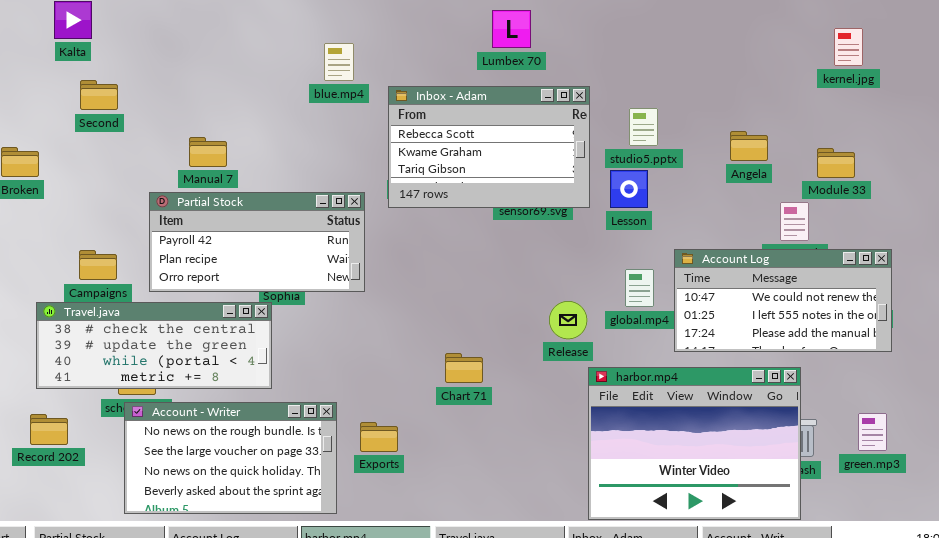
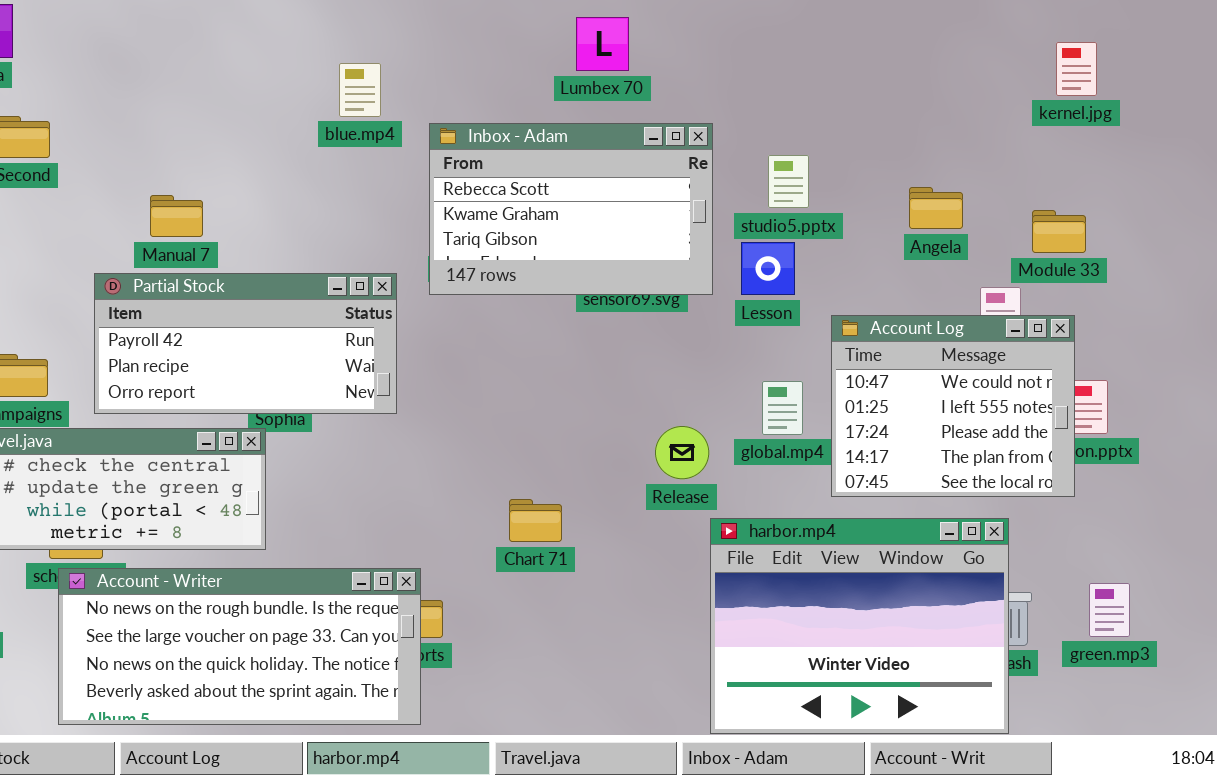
Account Log: [674,249,892,352] -> [831,315,1075,497], resized
Account - Writer: [124,402,337,514] -> [58,568,421,725], resized

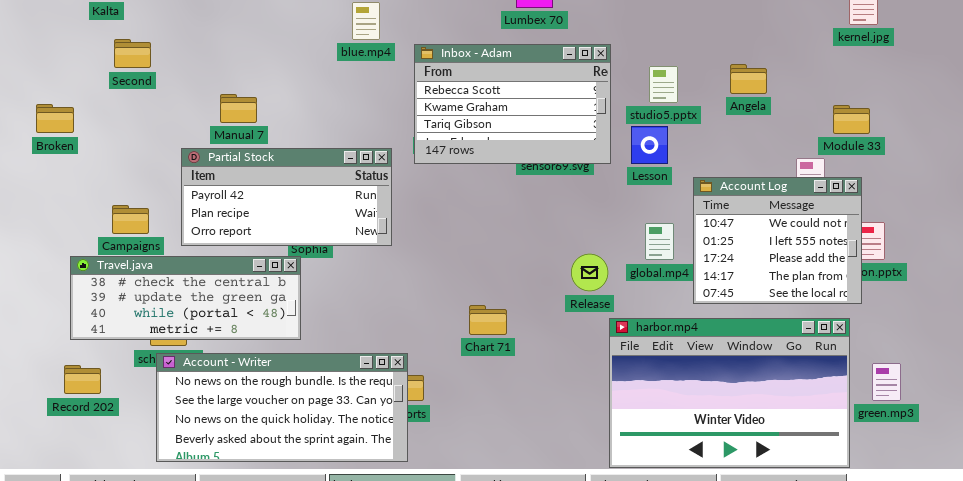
Angela: [909,187,963,229] -> [730,64,767,94], moved
harbor.mp4: [710,518,1009,734] -> [609,318,850,468], resized

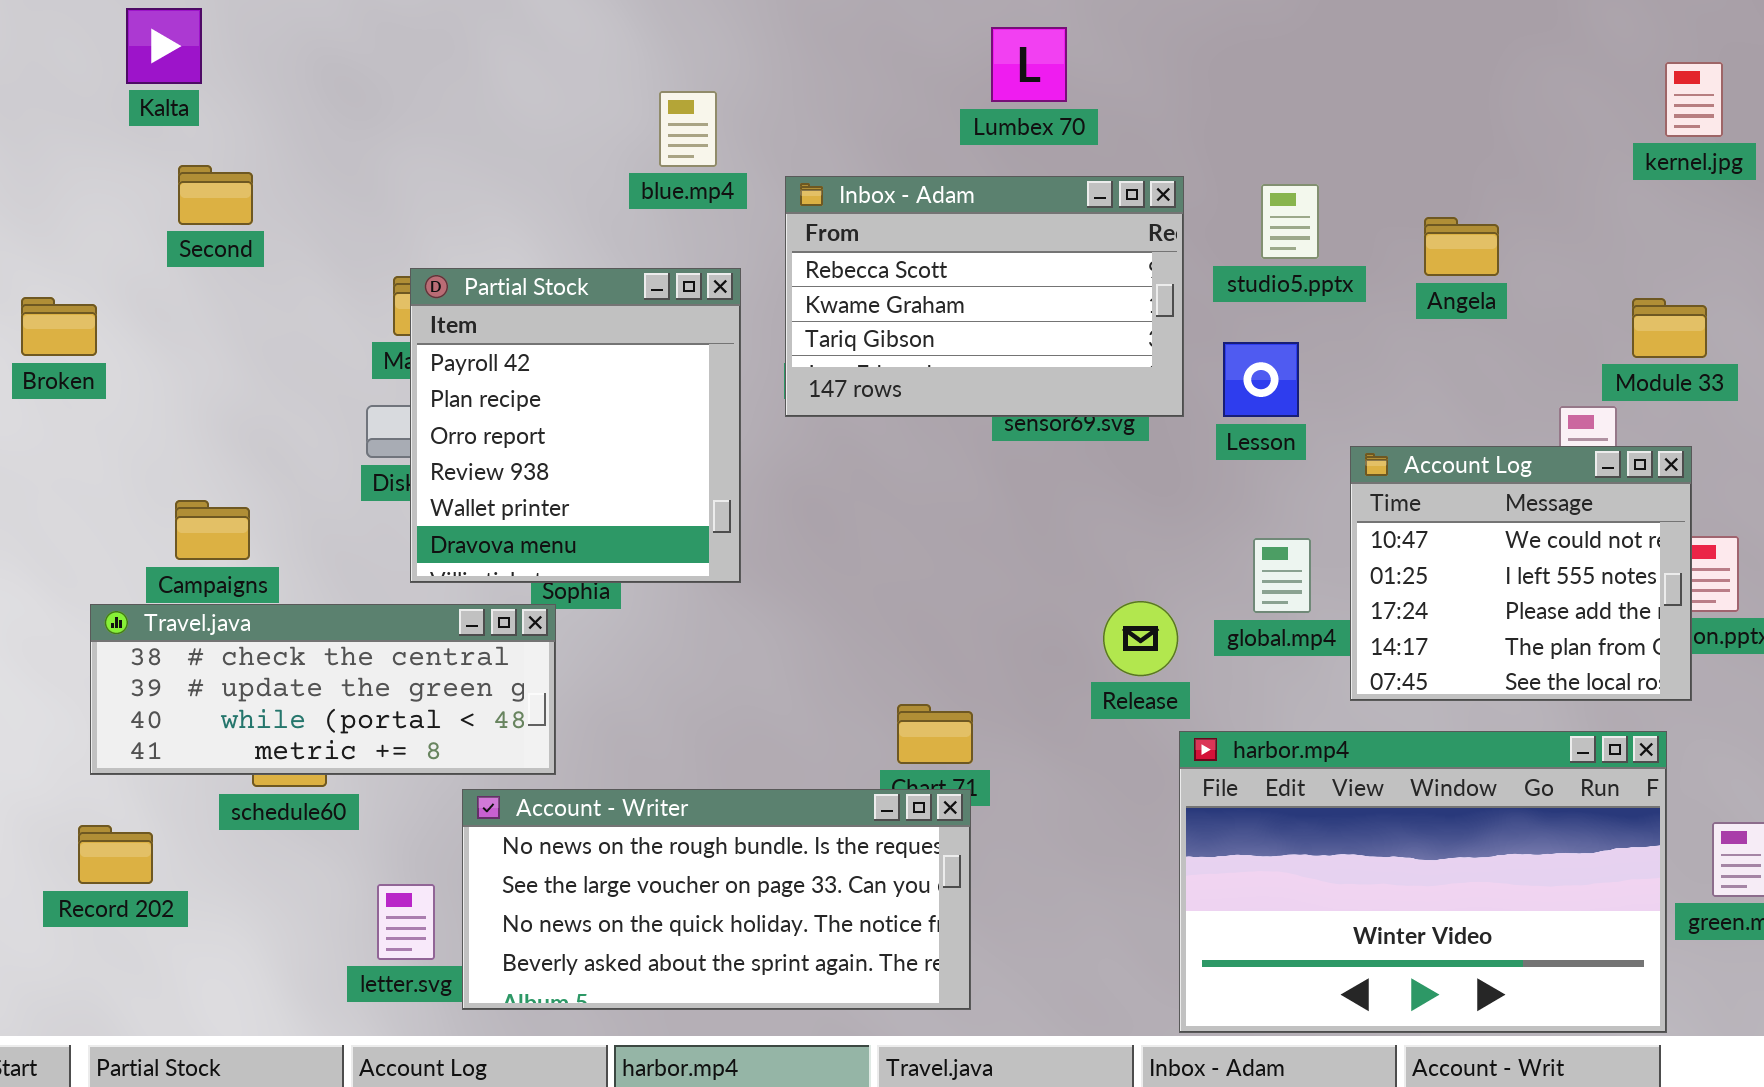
studio5.pptx: [649,66,678,103] -> [1261,184,1319,259], moved
Partial Stock: [181,148,392,246] -> [410,268,741,583], resized
Account - Writer: [156,353,408,462] -> [462,789,971,1010], moved

